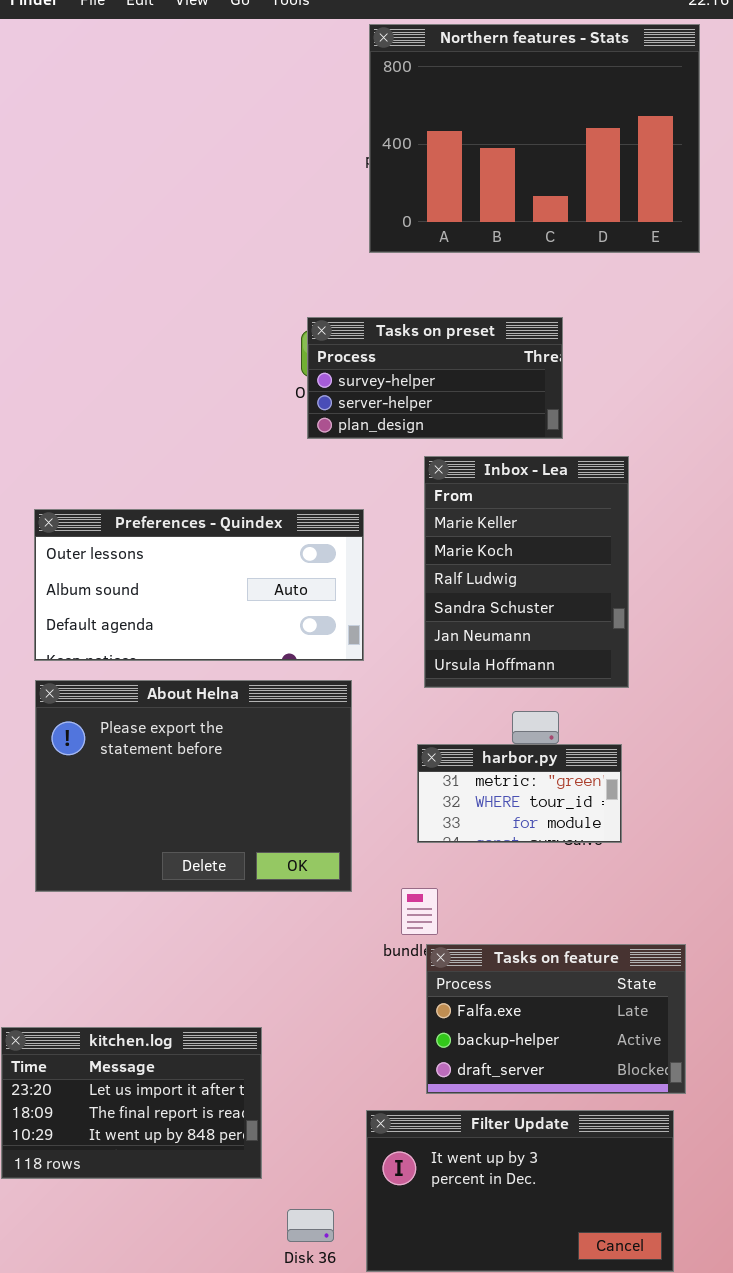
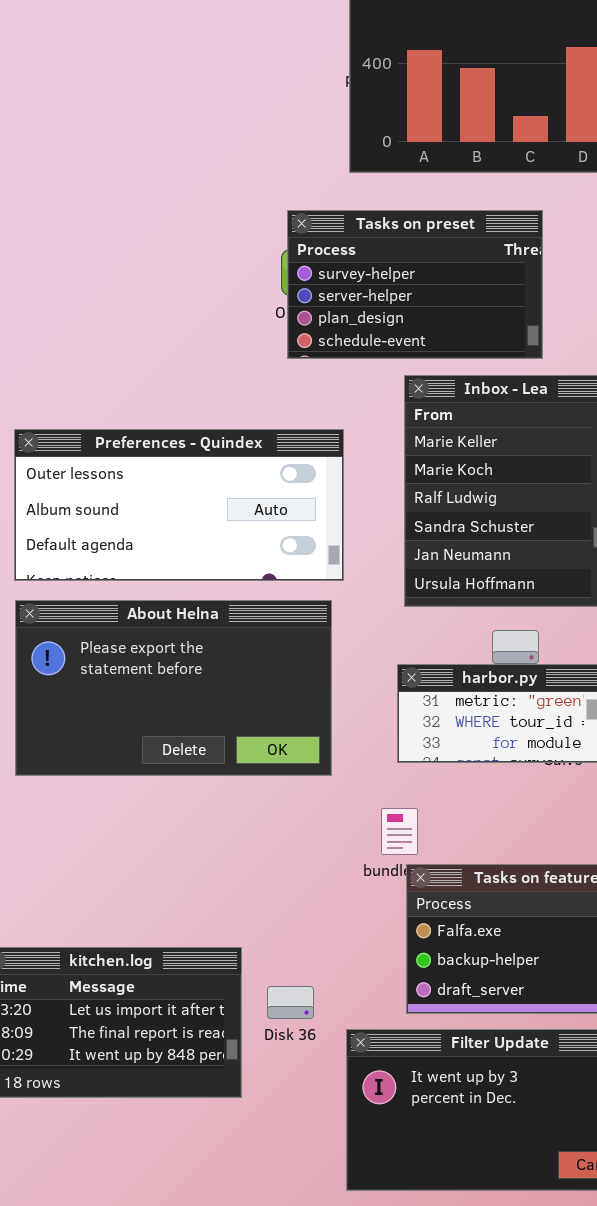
Tasks on preset: [307,317,563,439] -> [287,210,543,359], resized
About Helna: [35,680,352,892] -> [15,600,332,776], resized
Disk 36: [287,1209,334,1242] -> [267,986,314,1019], moved

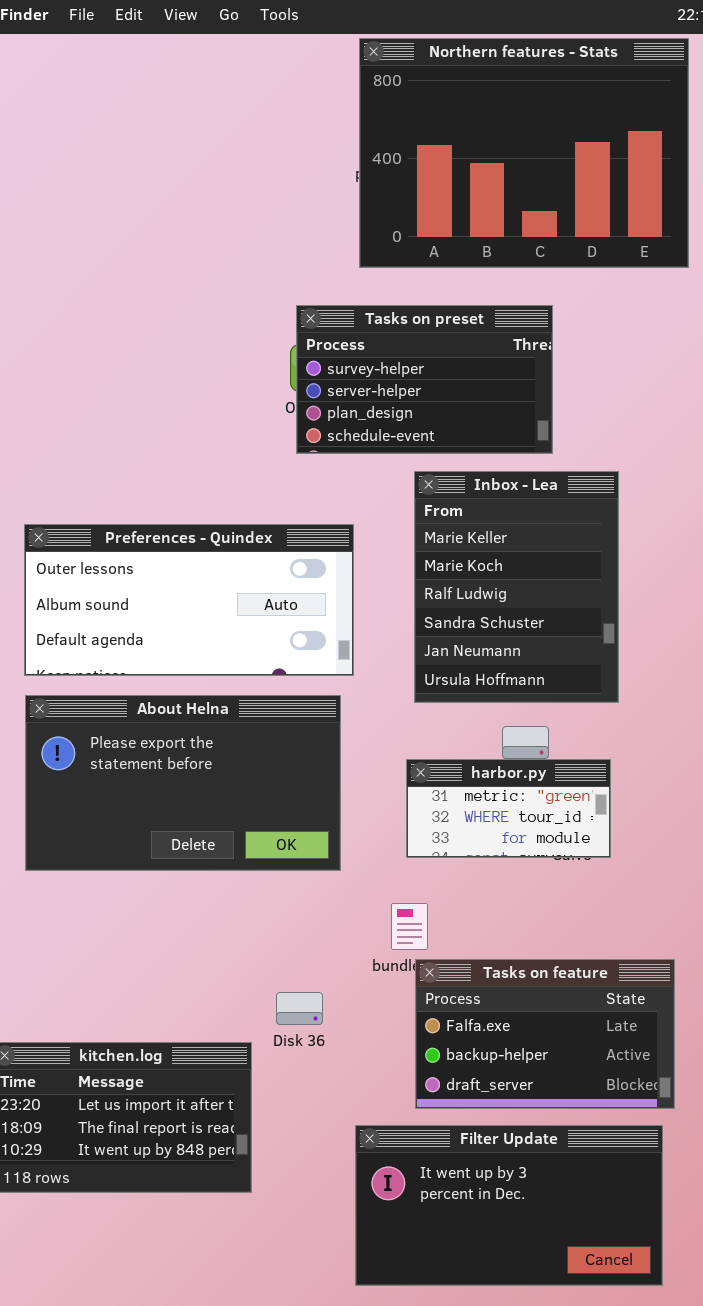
Disk 36: [267,986,314,1019] -> [276,992,323,1025], moved

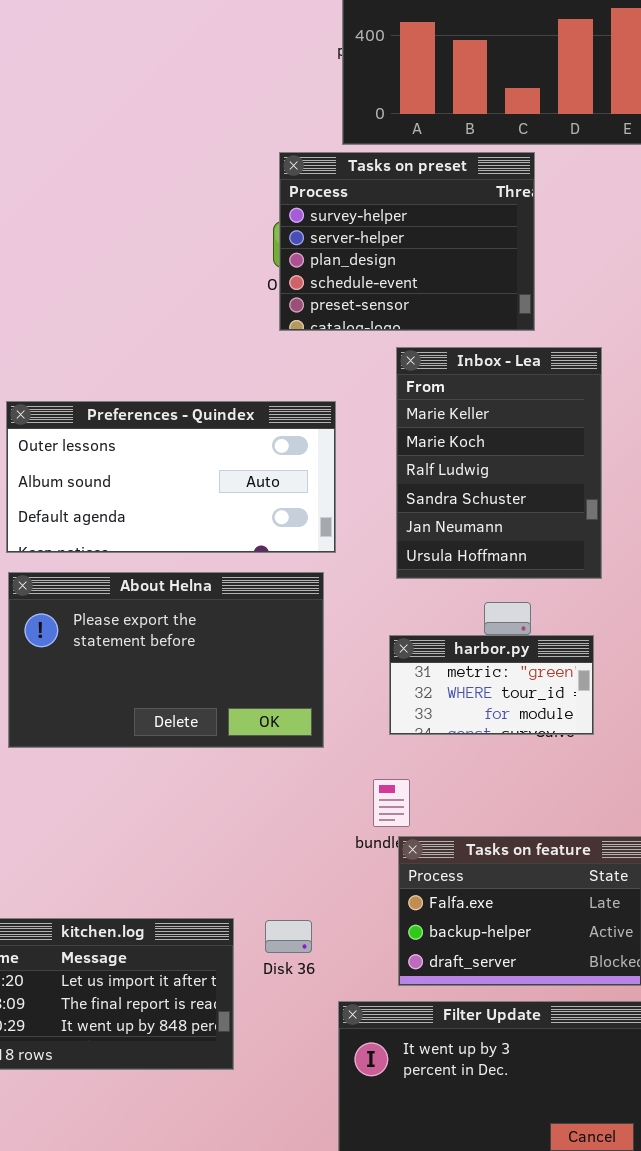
Tasks on preset: [296,305,553,454] -> [279,152,535,331], resized
Disk 36: [276,992,323,1025] -> [265,920,312,953], moved

